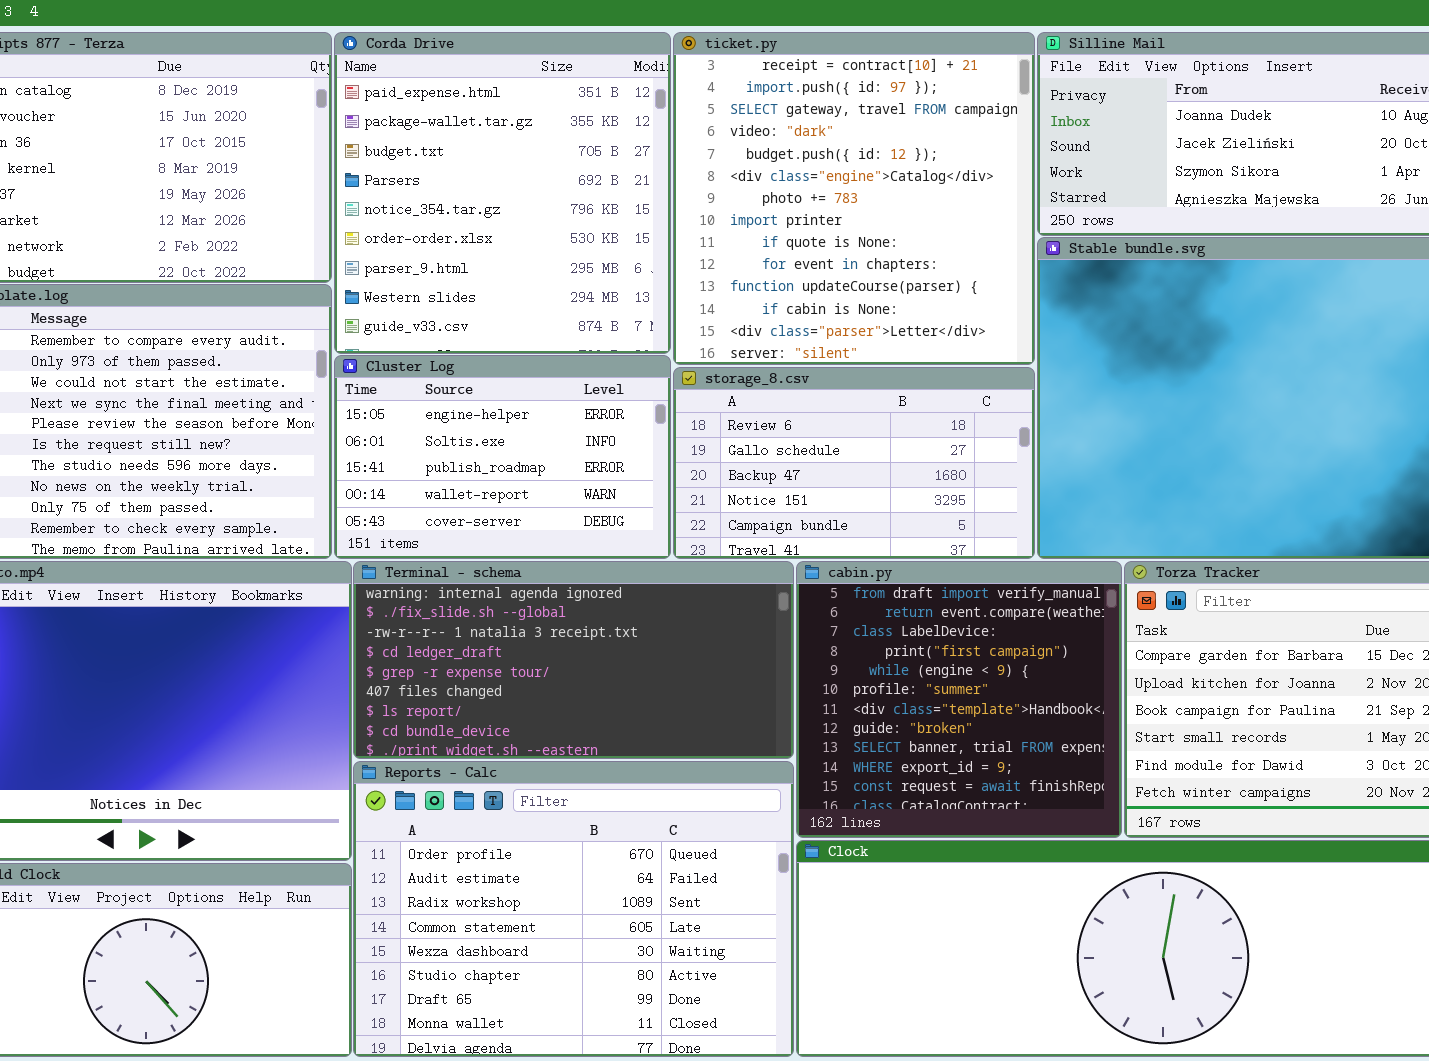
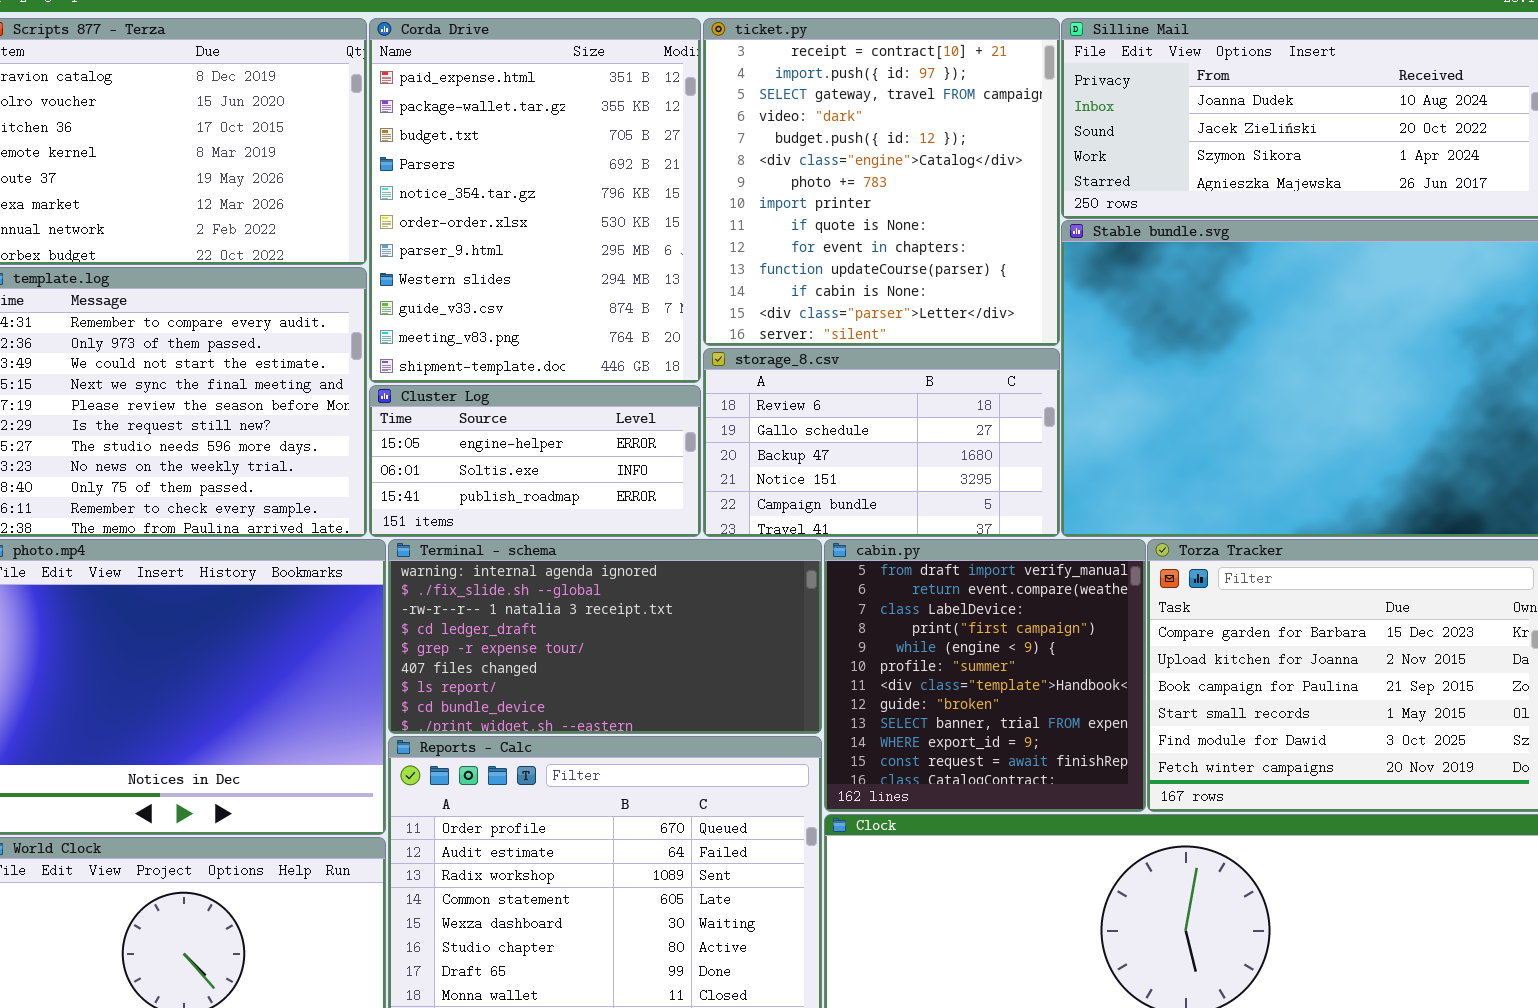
Corda Drive: [334,32,671,354] -> [369,18,701,383], resized
Cluster Log: [334,355,671,559] -> [369,385,701,537], resized

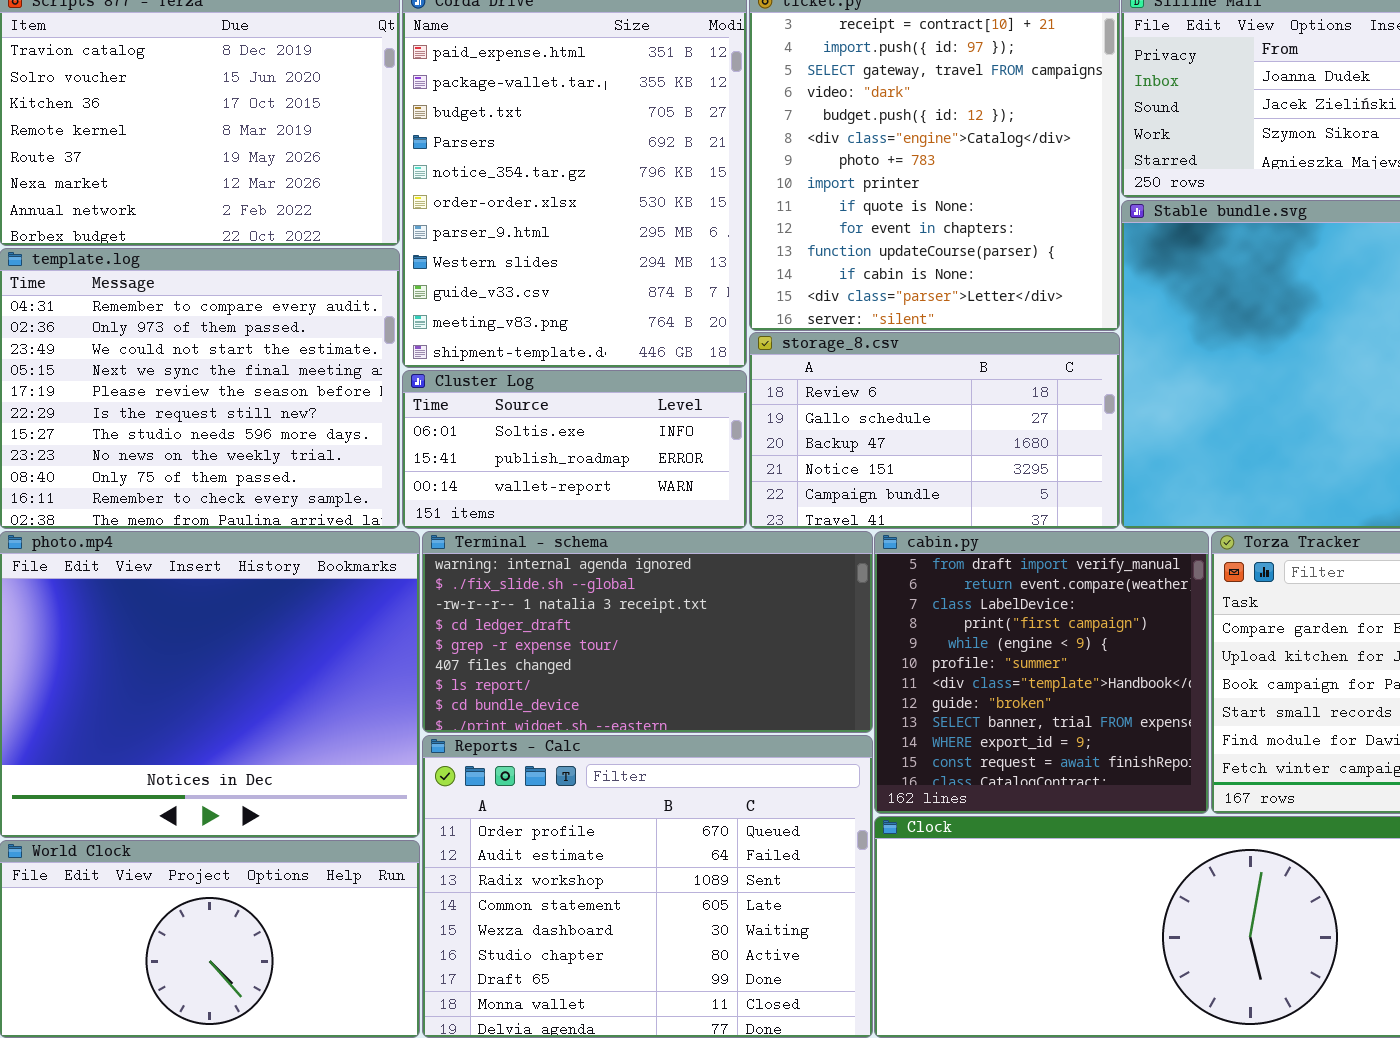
Cluster Log: [369,385,701,537] -> [402,370,747,529], scrolled down 1 row

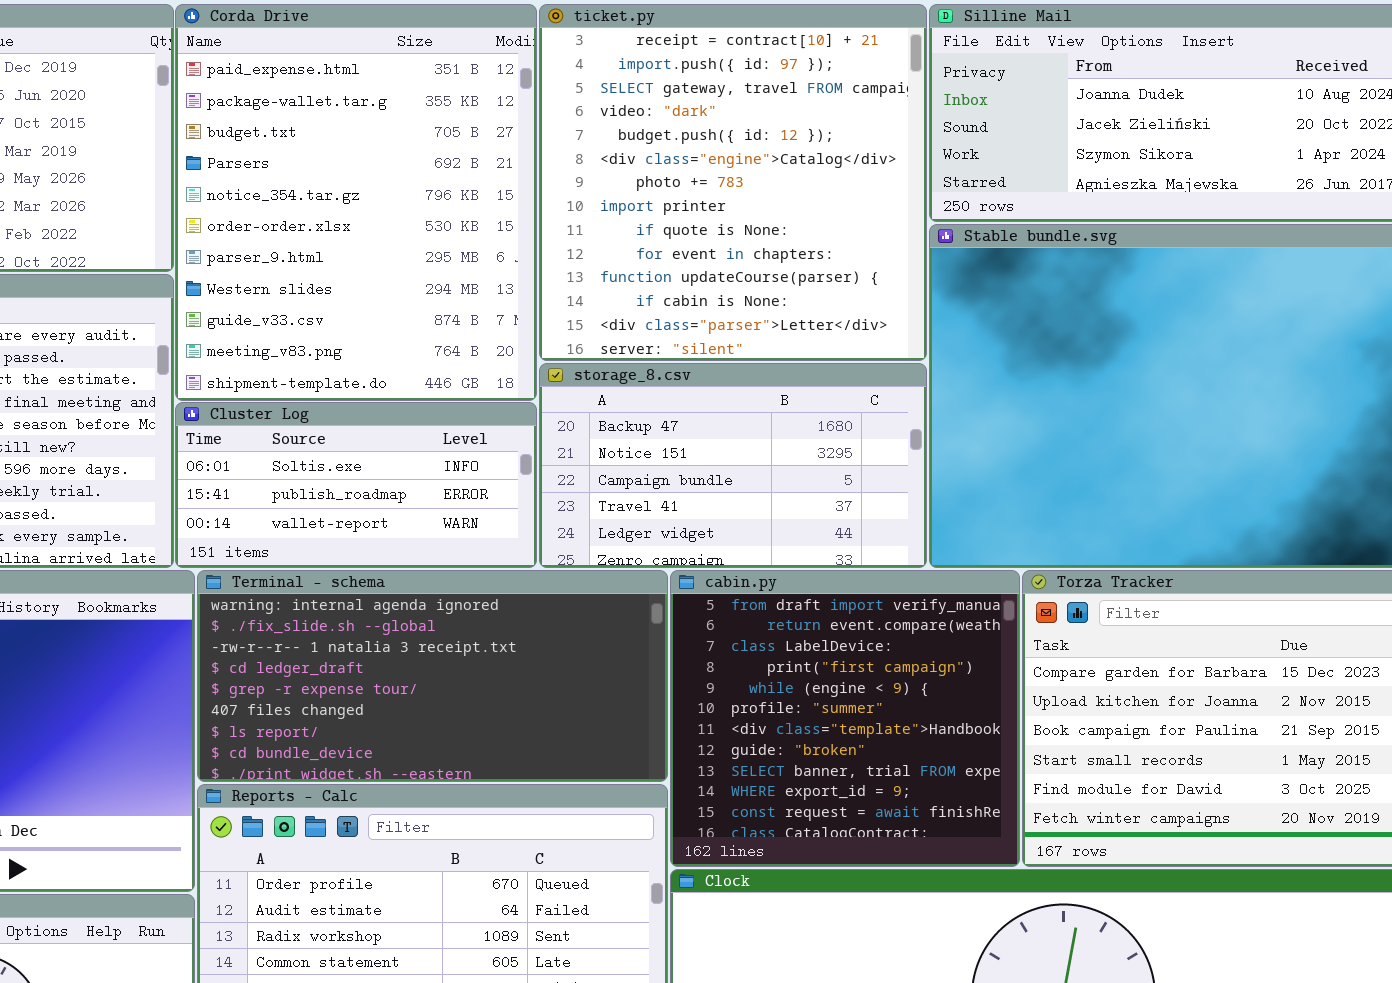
storage_8.csv: [749,332,1120,529] -> [539,363,927,568], scrolled down 2 rows

